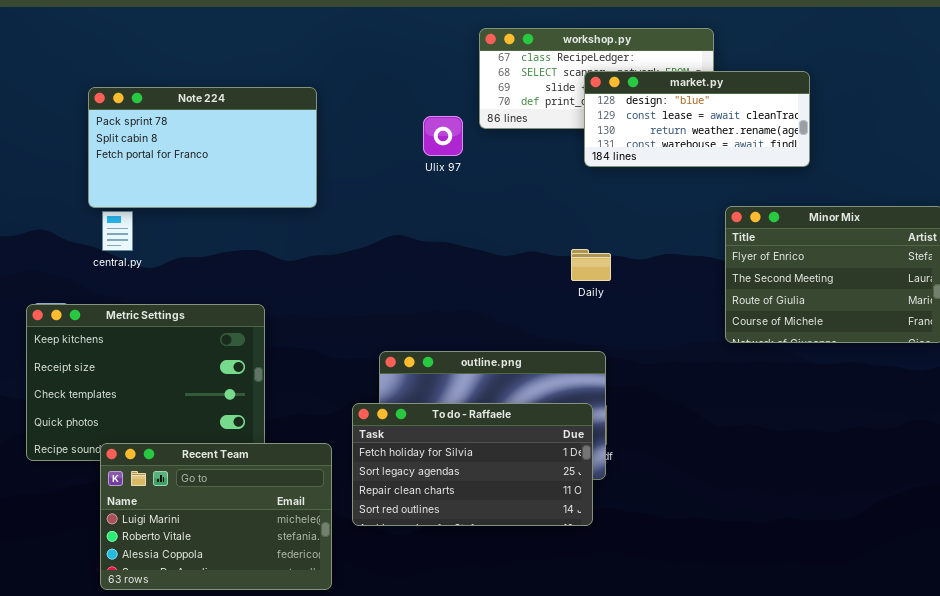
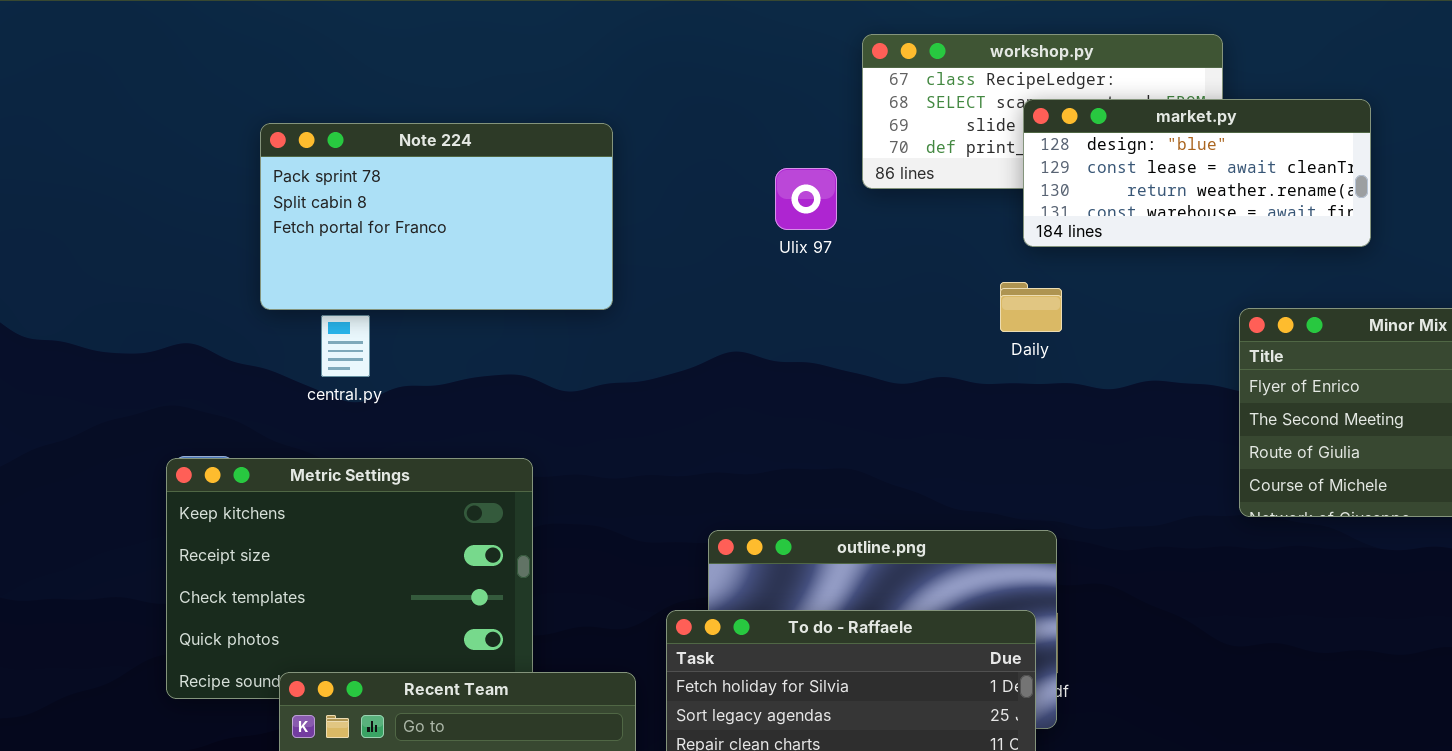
central.py: [102,211,133,251] -> [321,315,370,377], moved
Daily: [571,249,611,281] -> [1000,282,1062,332], moved

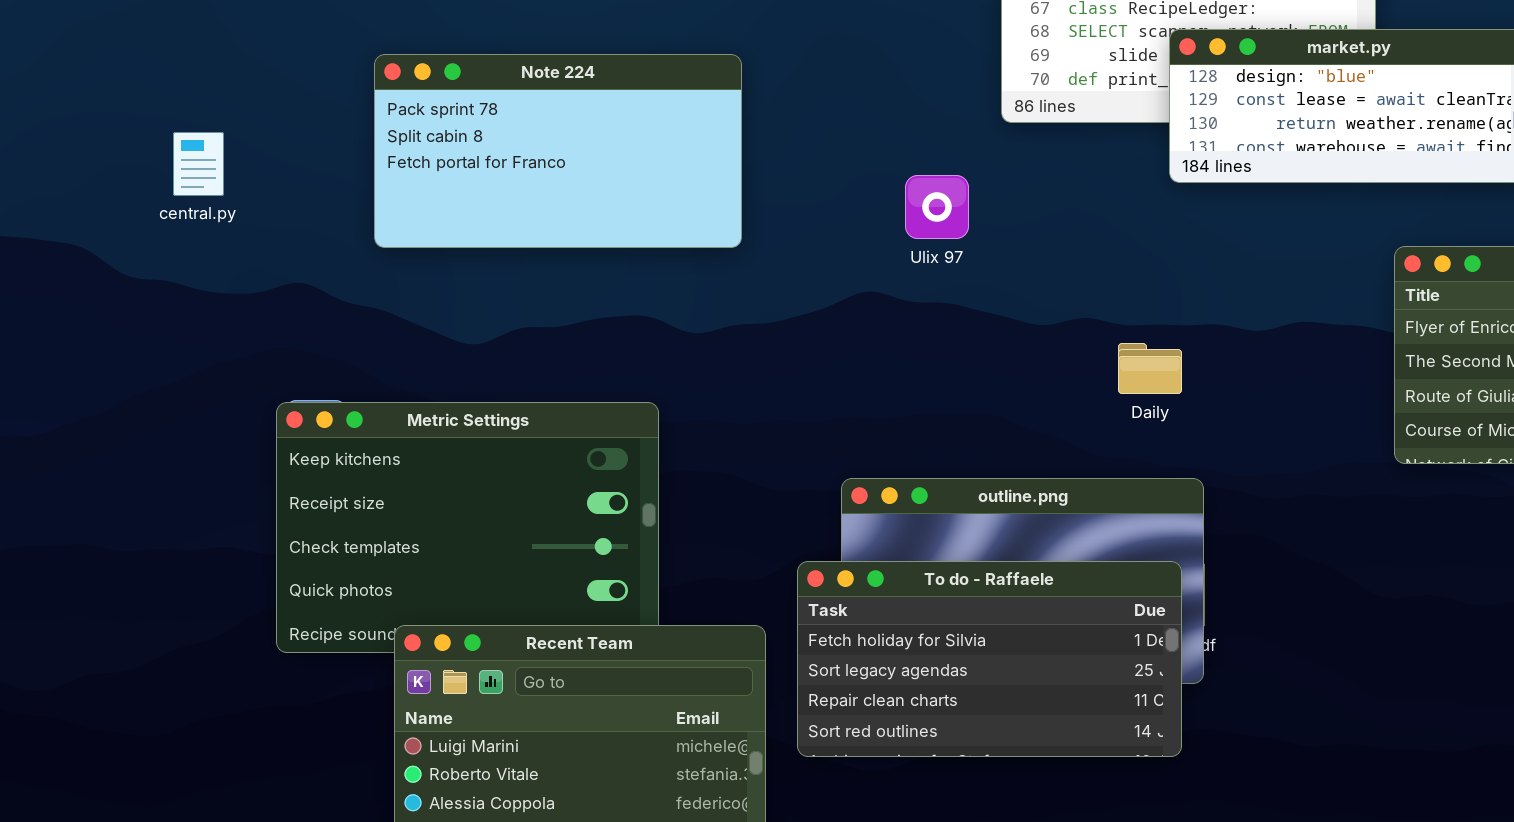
Ulix 97: [775,168,837,230] -> [905,175,969,239], moved
Daily: [1000,282,1062,332] -> [1118,343,1182,394], moved
central.py: [321,315,370,377] -> [173,132,224,196], moved

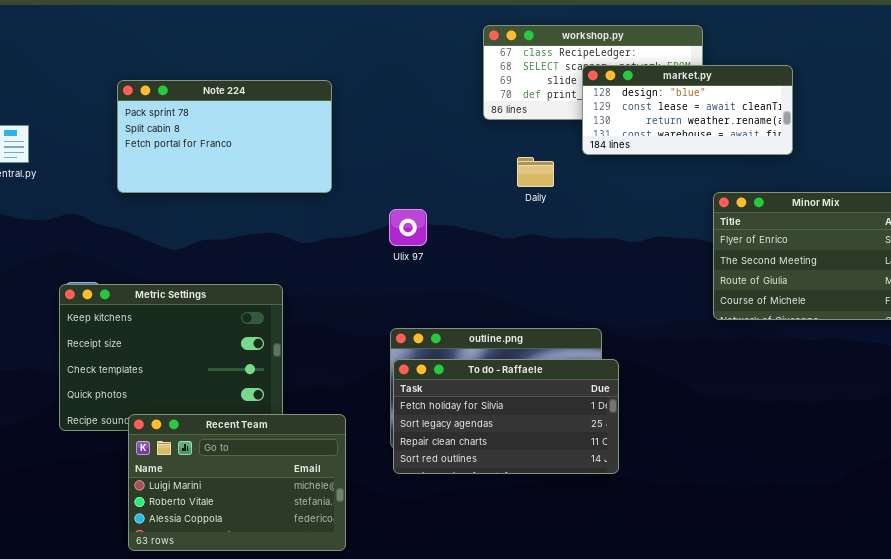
Ulix 97: [905,175,969,239] -> [389,209,427,246], moved
Daily: [1118,343,1182,394] -> [517,157,554,187], moved
To do - Raffaele: [797,561,1182,757] -> [393,359,619,474], moved

